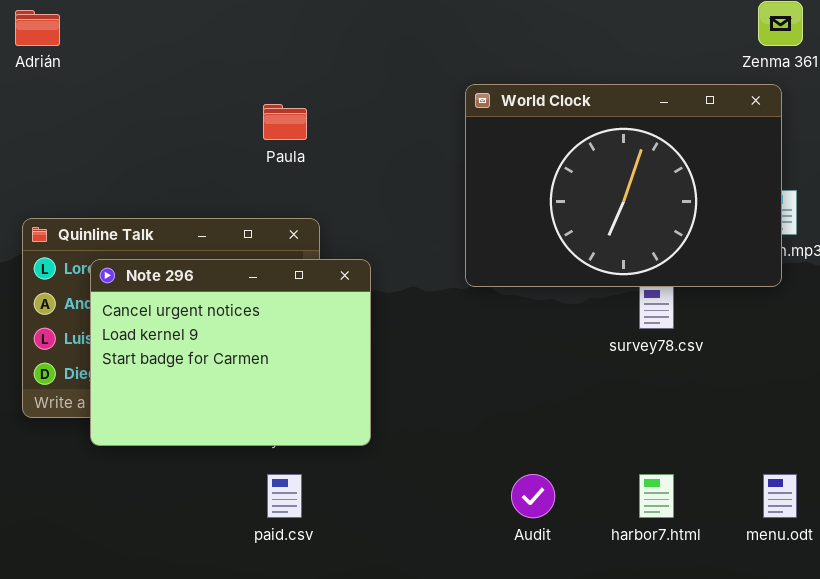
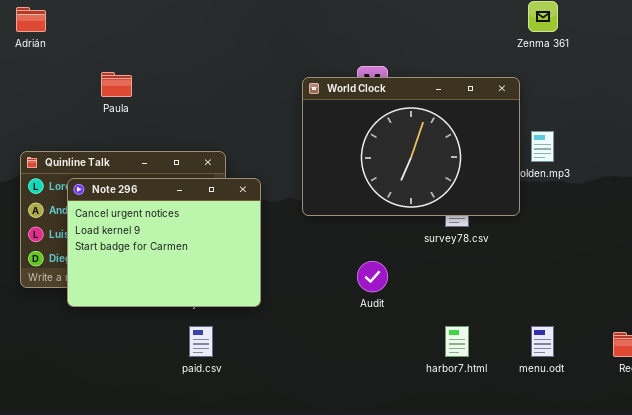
World Clock: [465,84,782,287] -> [302,77,520,216], moved
Paula: [263,104,307,140] -> [101,72,132,97], moved
Audit: [511,474,555,518] -> [357,261,388,292], moved

